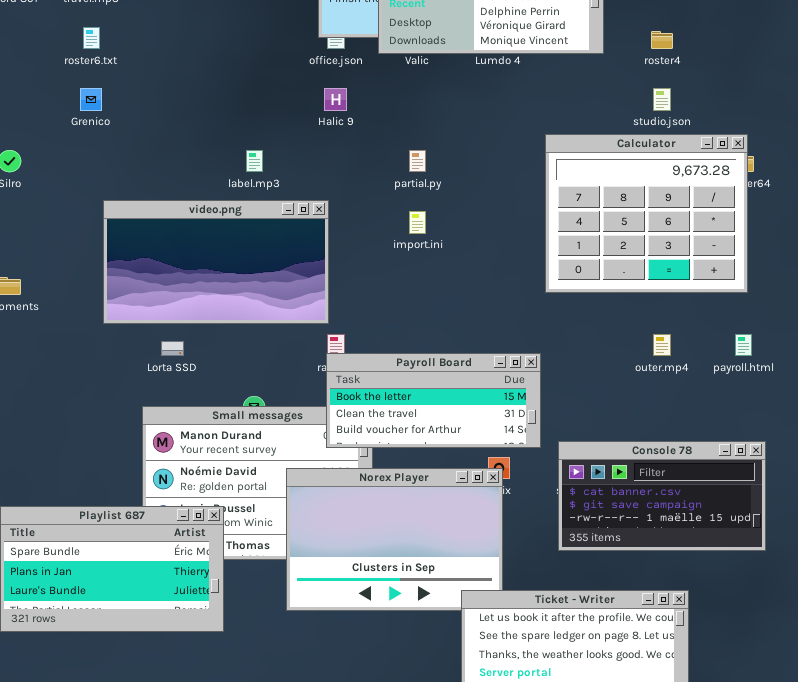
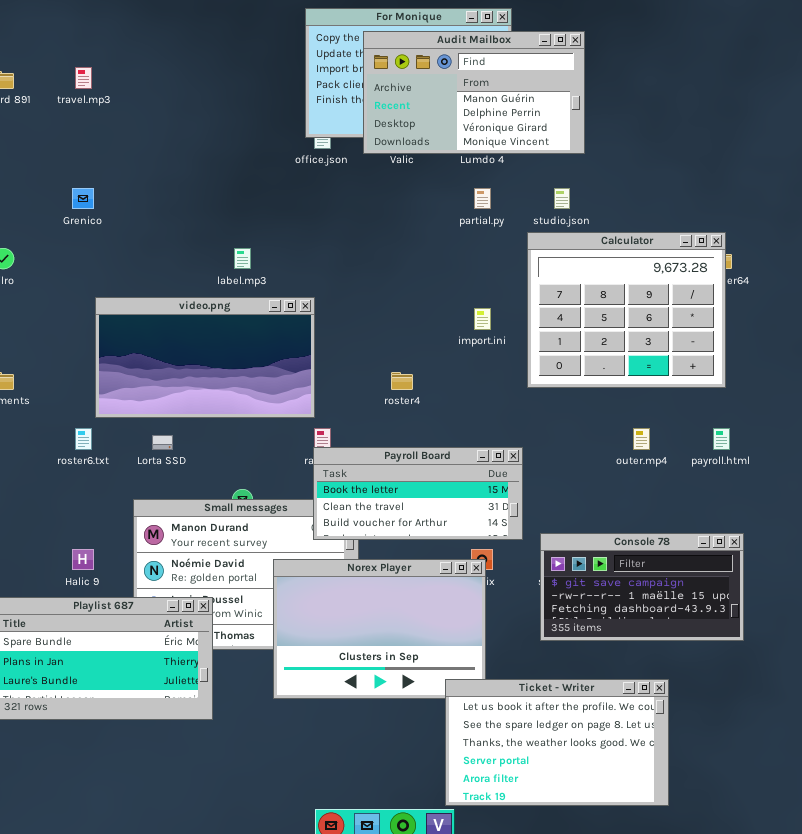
roster6.txt: [83,27,100,49] -> [75,428,92,450], moved
roster4: [651,31,673,49] -> [391,372,413,390], moved
Halic 9: [324,88,347,111] -> [72,549,94,570], moved
studio.json: [653,88,671,111] -> [554,188,570,209], moved
partial.py: [409,150,426,172] -> [474,188,491,209], moved
import.ini: [409,211,426,234] -> [474,308,491,330], moved
Console 78: [558,441,766,551] -> [540,533,744,641], scrolled down 1 row

